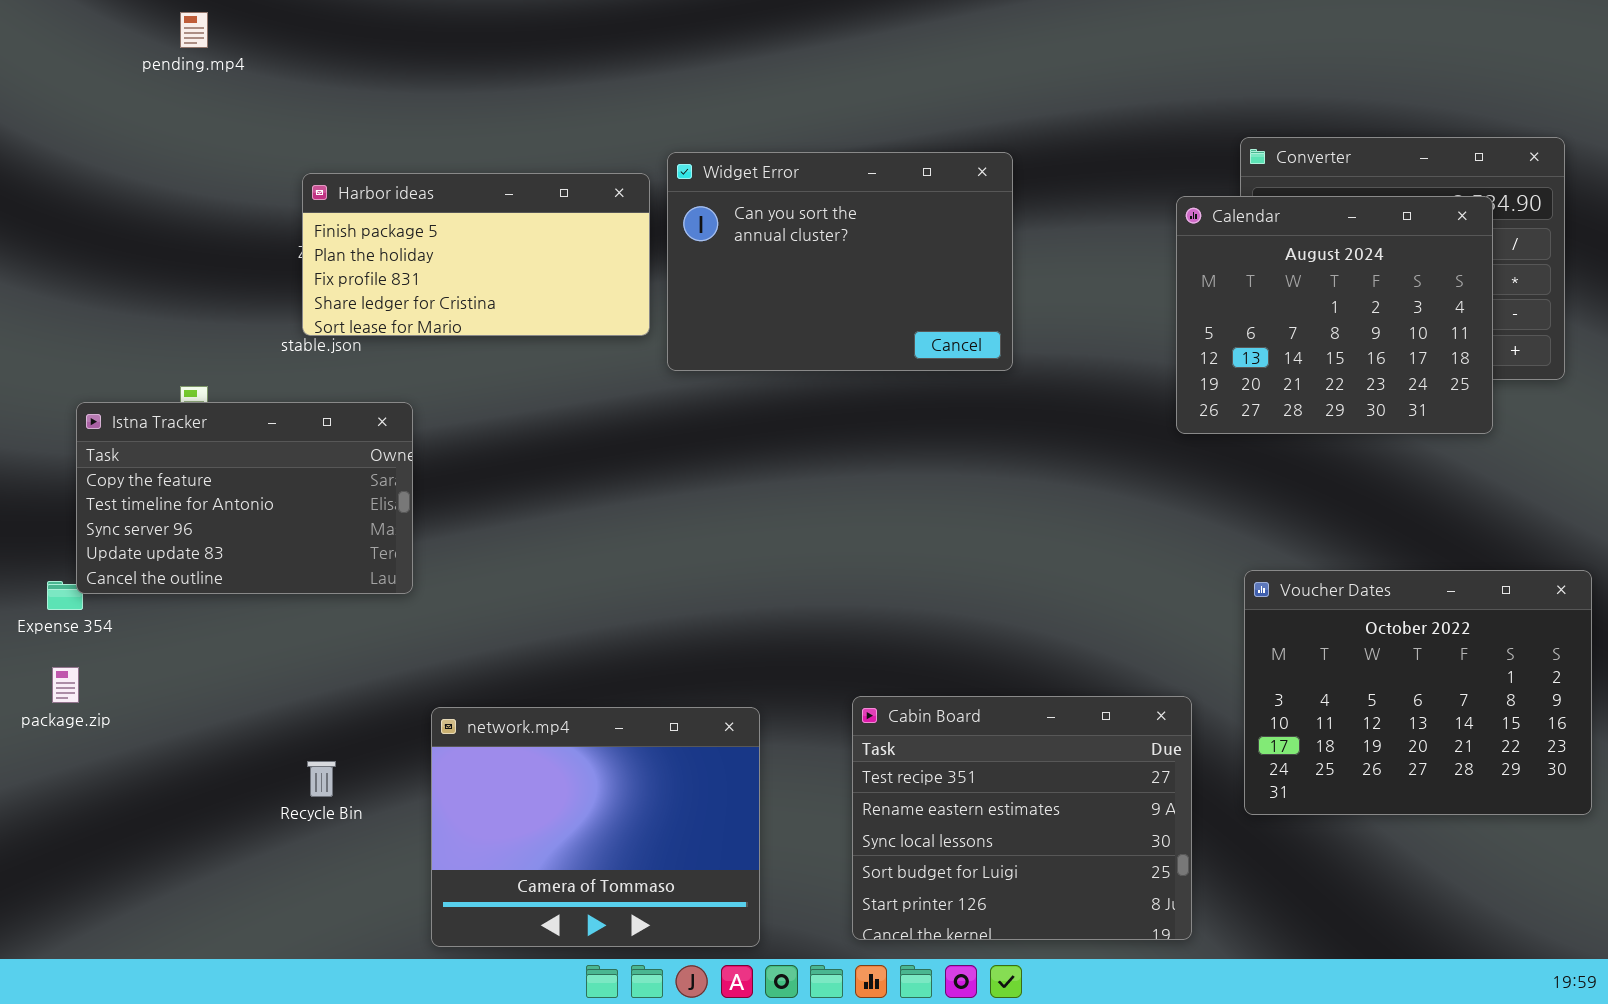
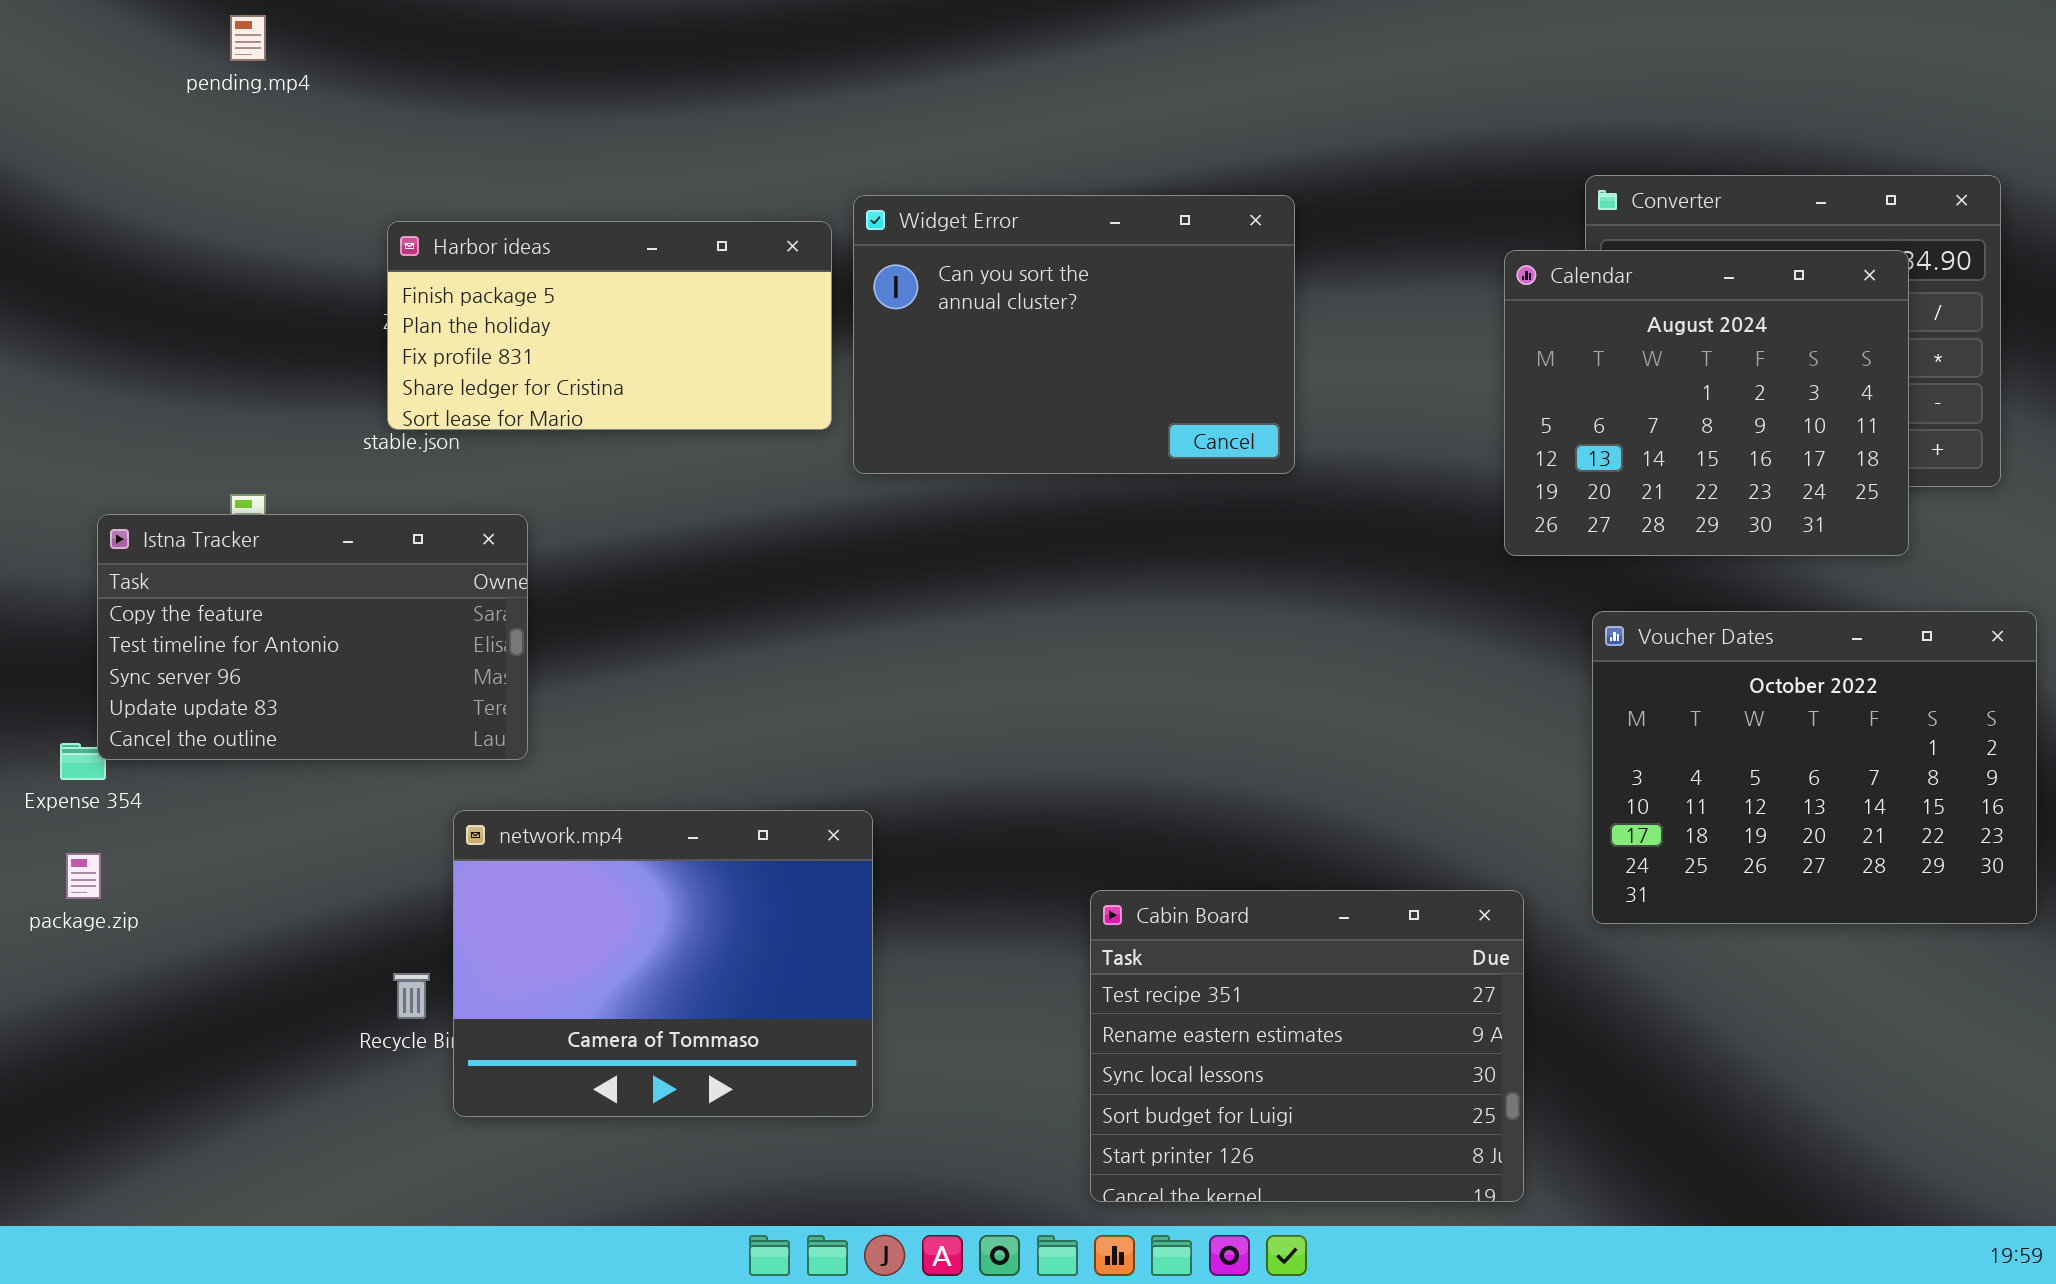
Voucher Dates: [1244,570,1592,815] -> [1592,611,2037,924], moved
network.mp4: [431,707,760,947] -> [453,810,873,1117], moved

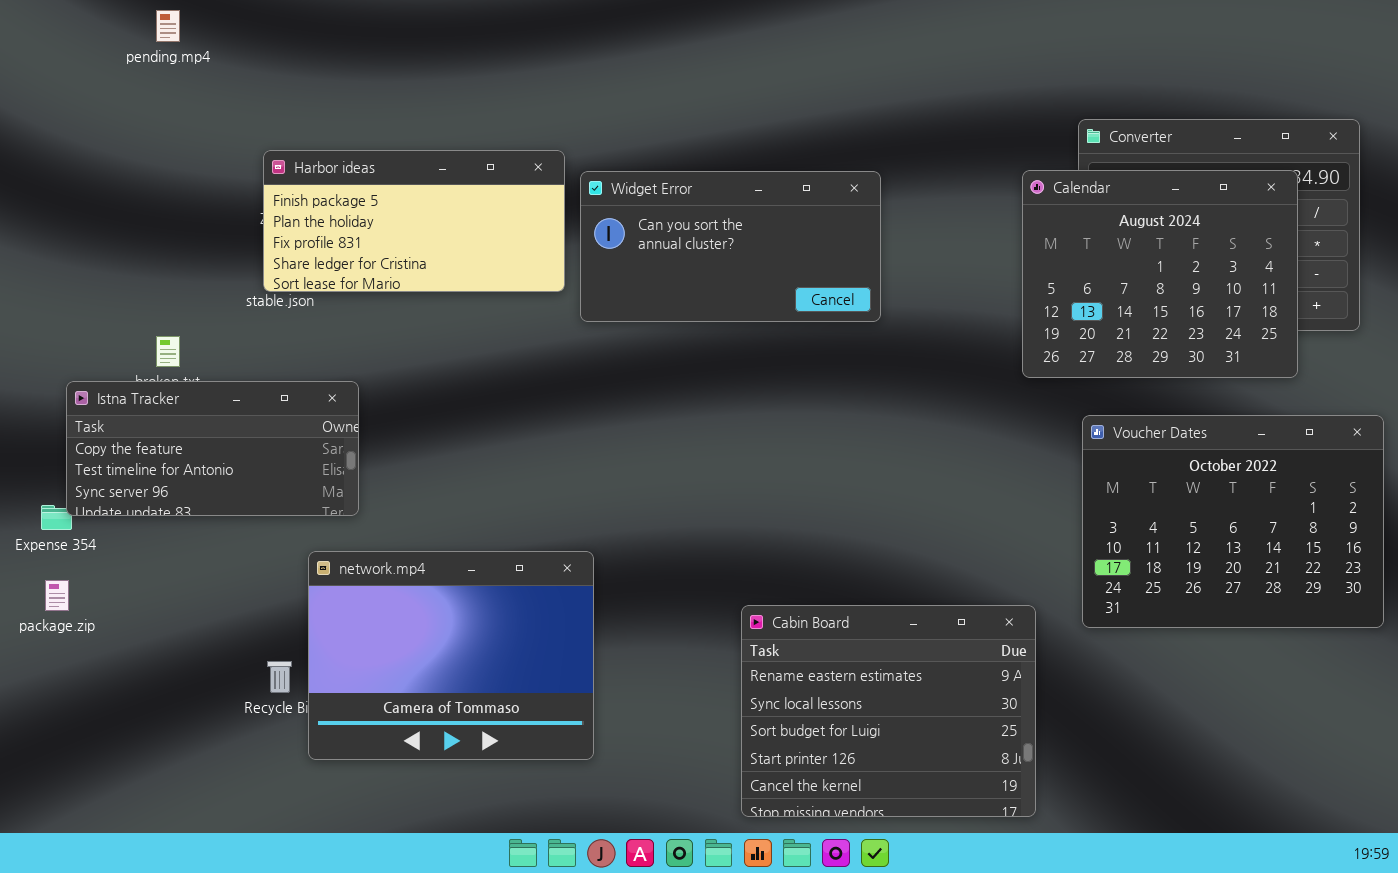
Widget Error: [853,195,1295,474] -> [580,171,881,322], resized
Istna Tracker: [97,514,528,760] -> [66,381,359,516], resized
Cabin Board: [1090,890,1524,1202] -> [741,605,1036,817], scrolled down 1 row

